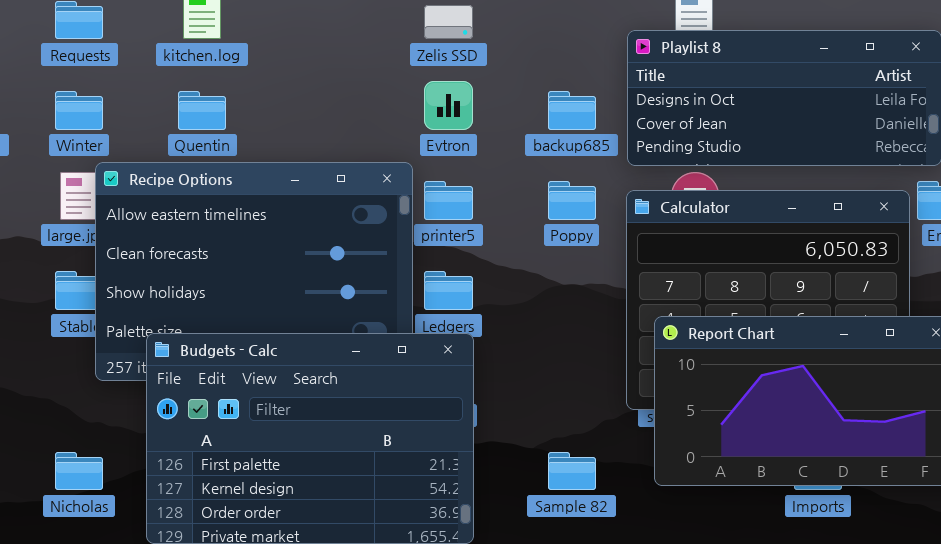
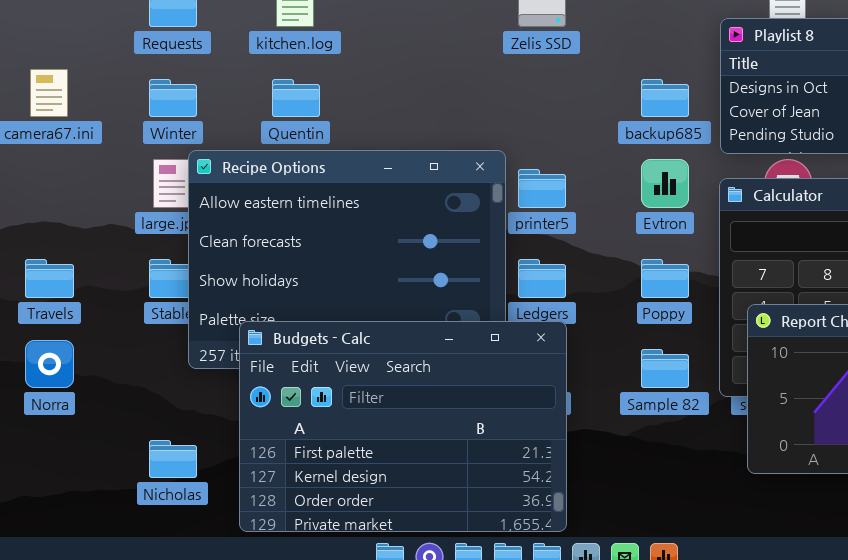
Evtron: [424,81,473,130] -> [641,159,689,208], moved
Poppy: [548,181,596,220] -> [641,259,689,298], moved
Sample 82: [548,452,596,490] -> [641,349,689,388], moved

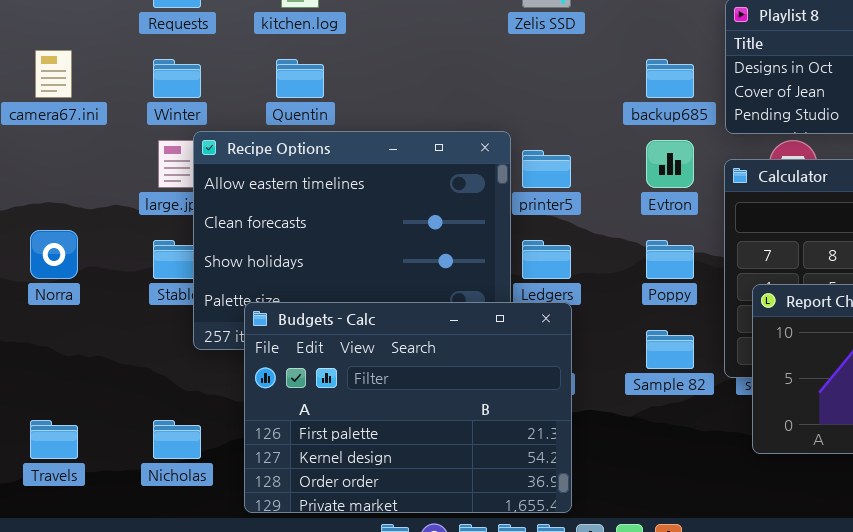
Travels: [25,259,74,298] -> [30,420,78,459], moved
Norra: [25,340,74,388] -> [30,230,78,279], moved

